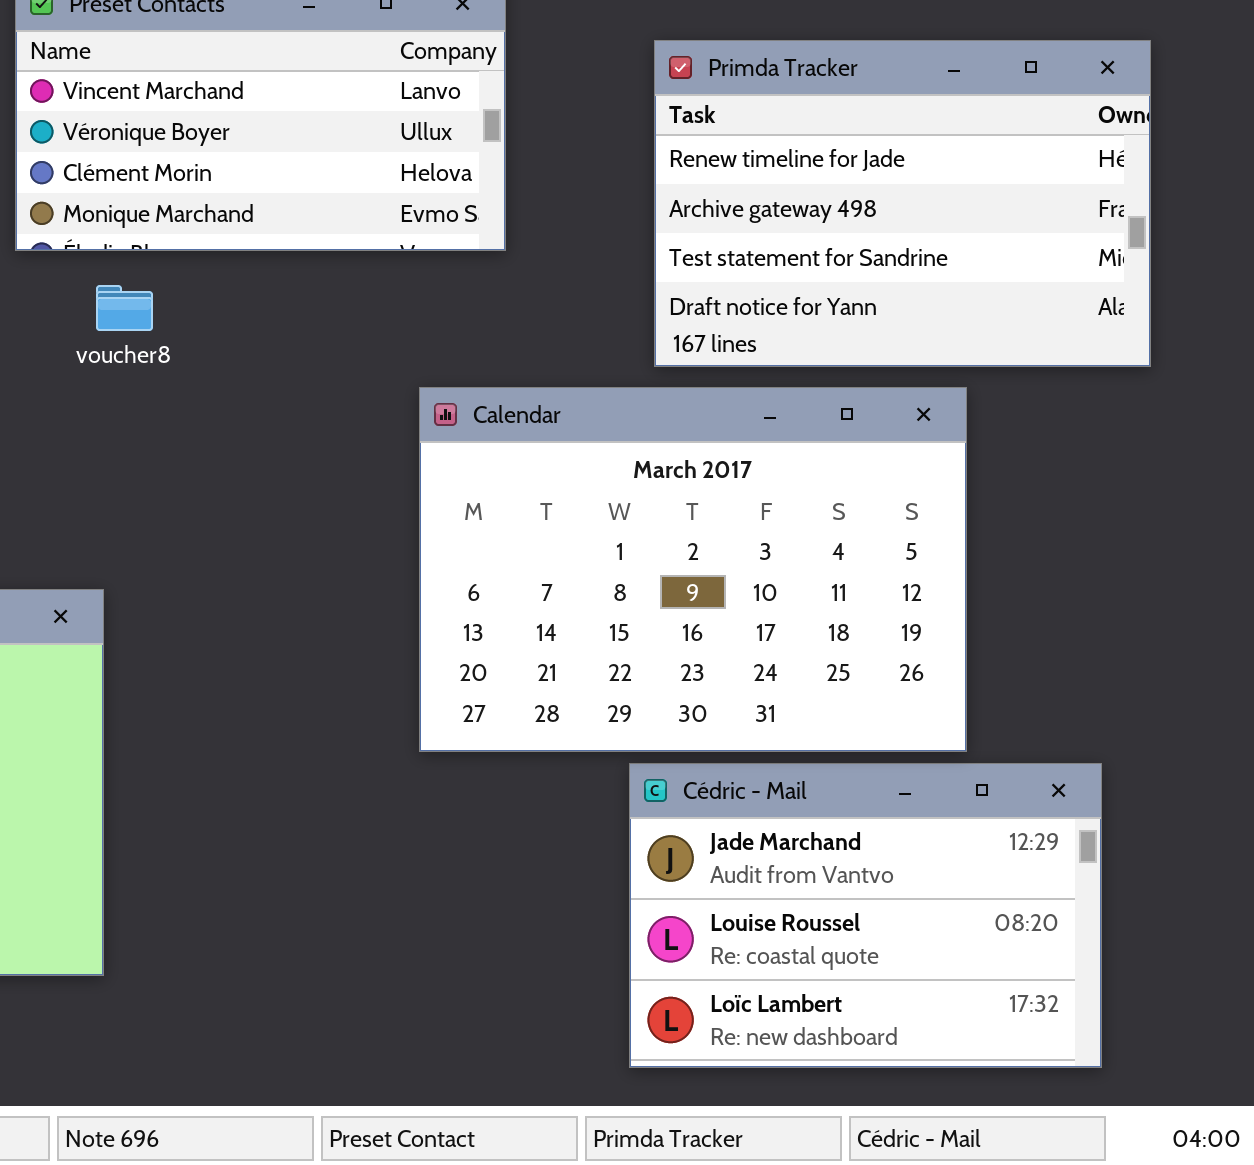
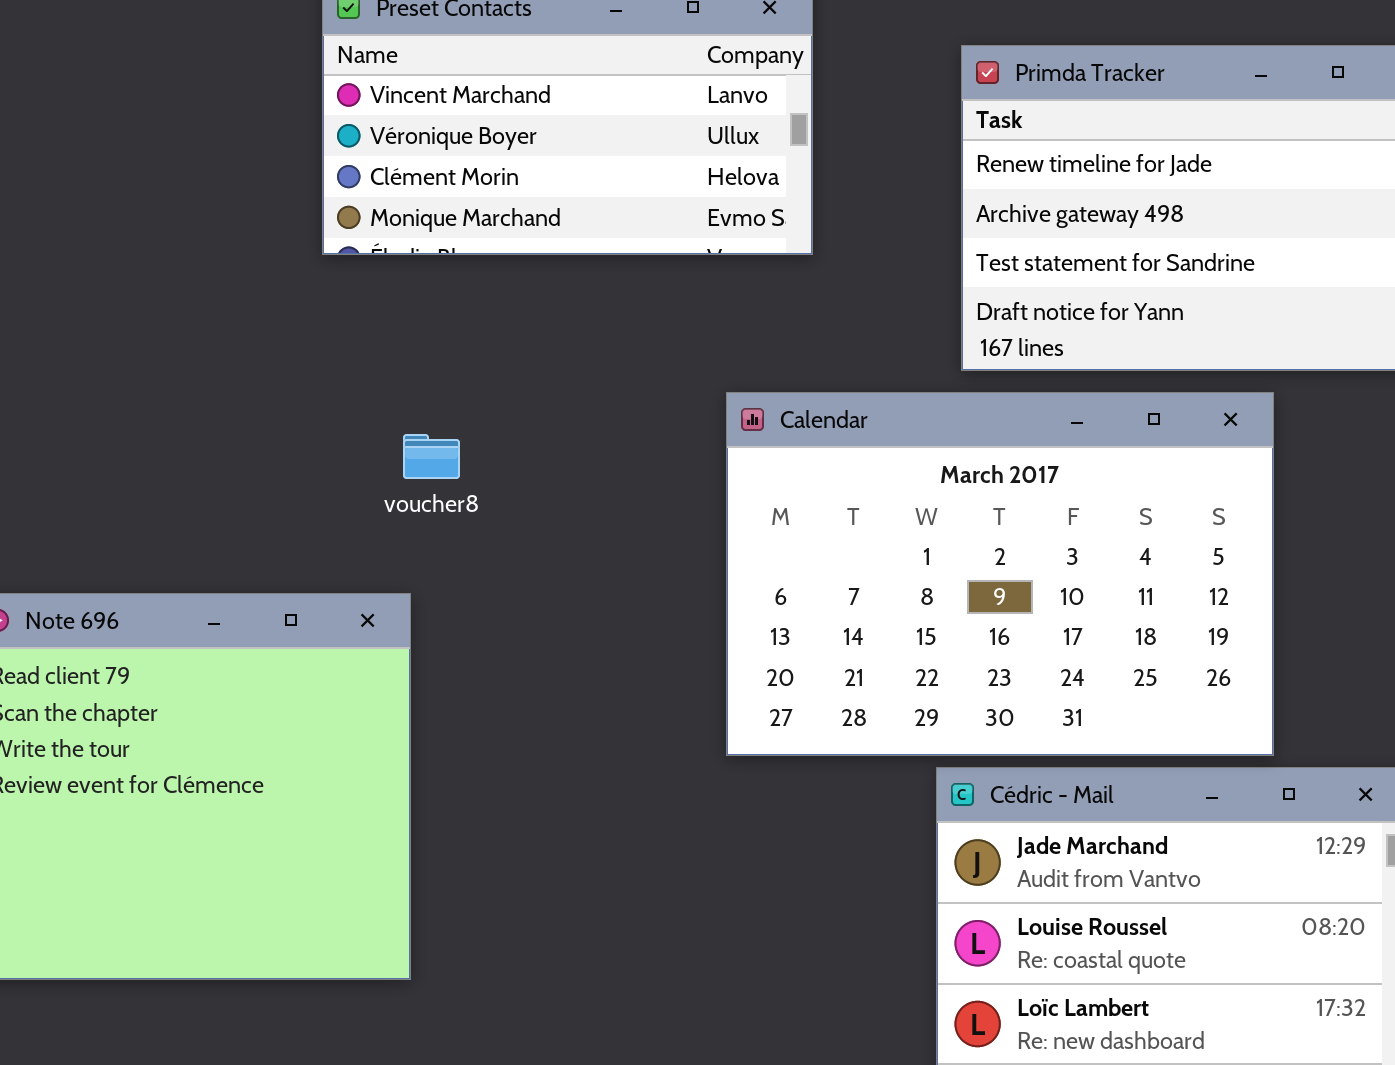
voucher8: [96,285,153,331] -> [403,434,460,479], moved

